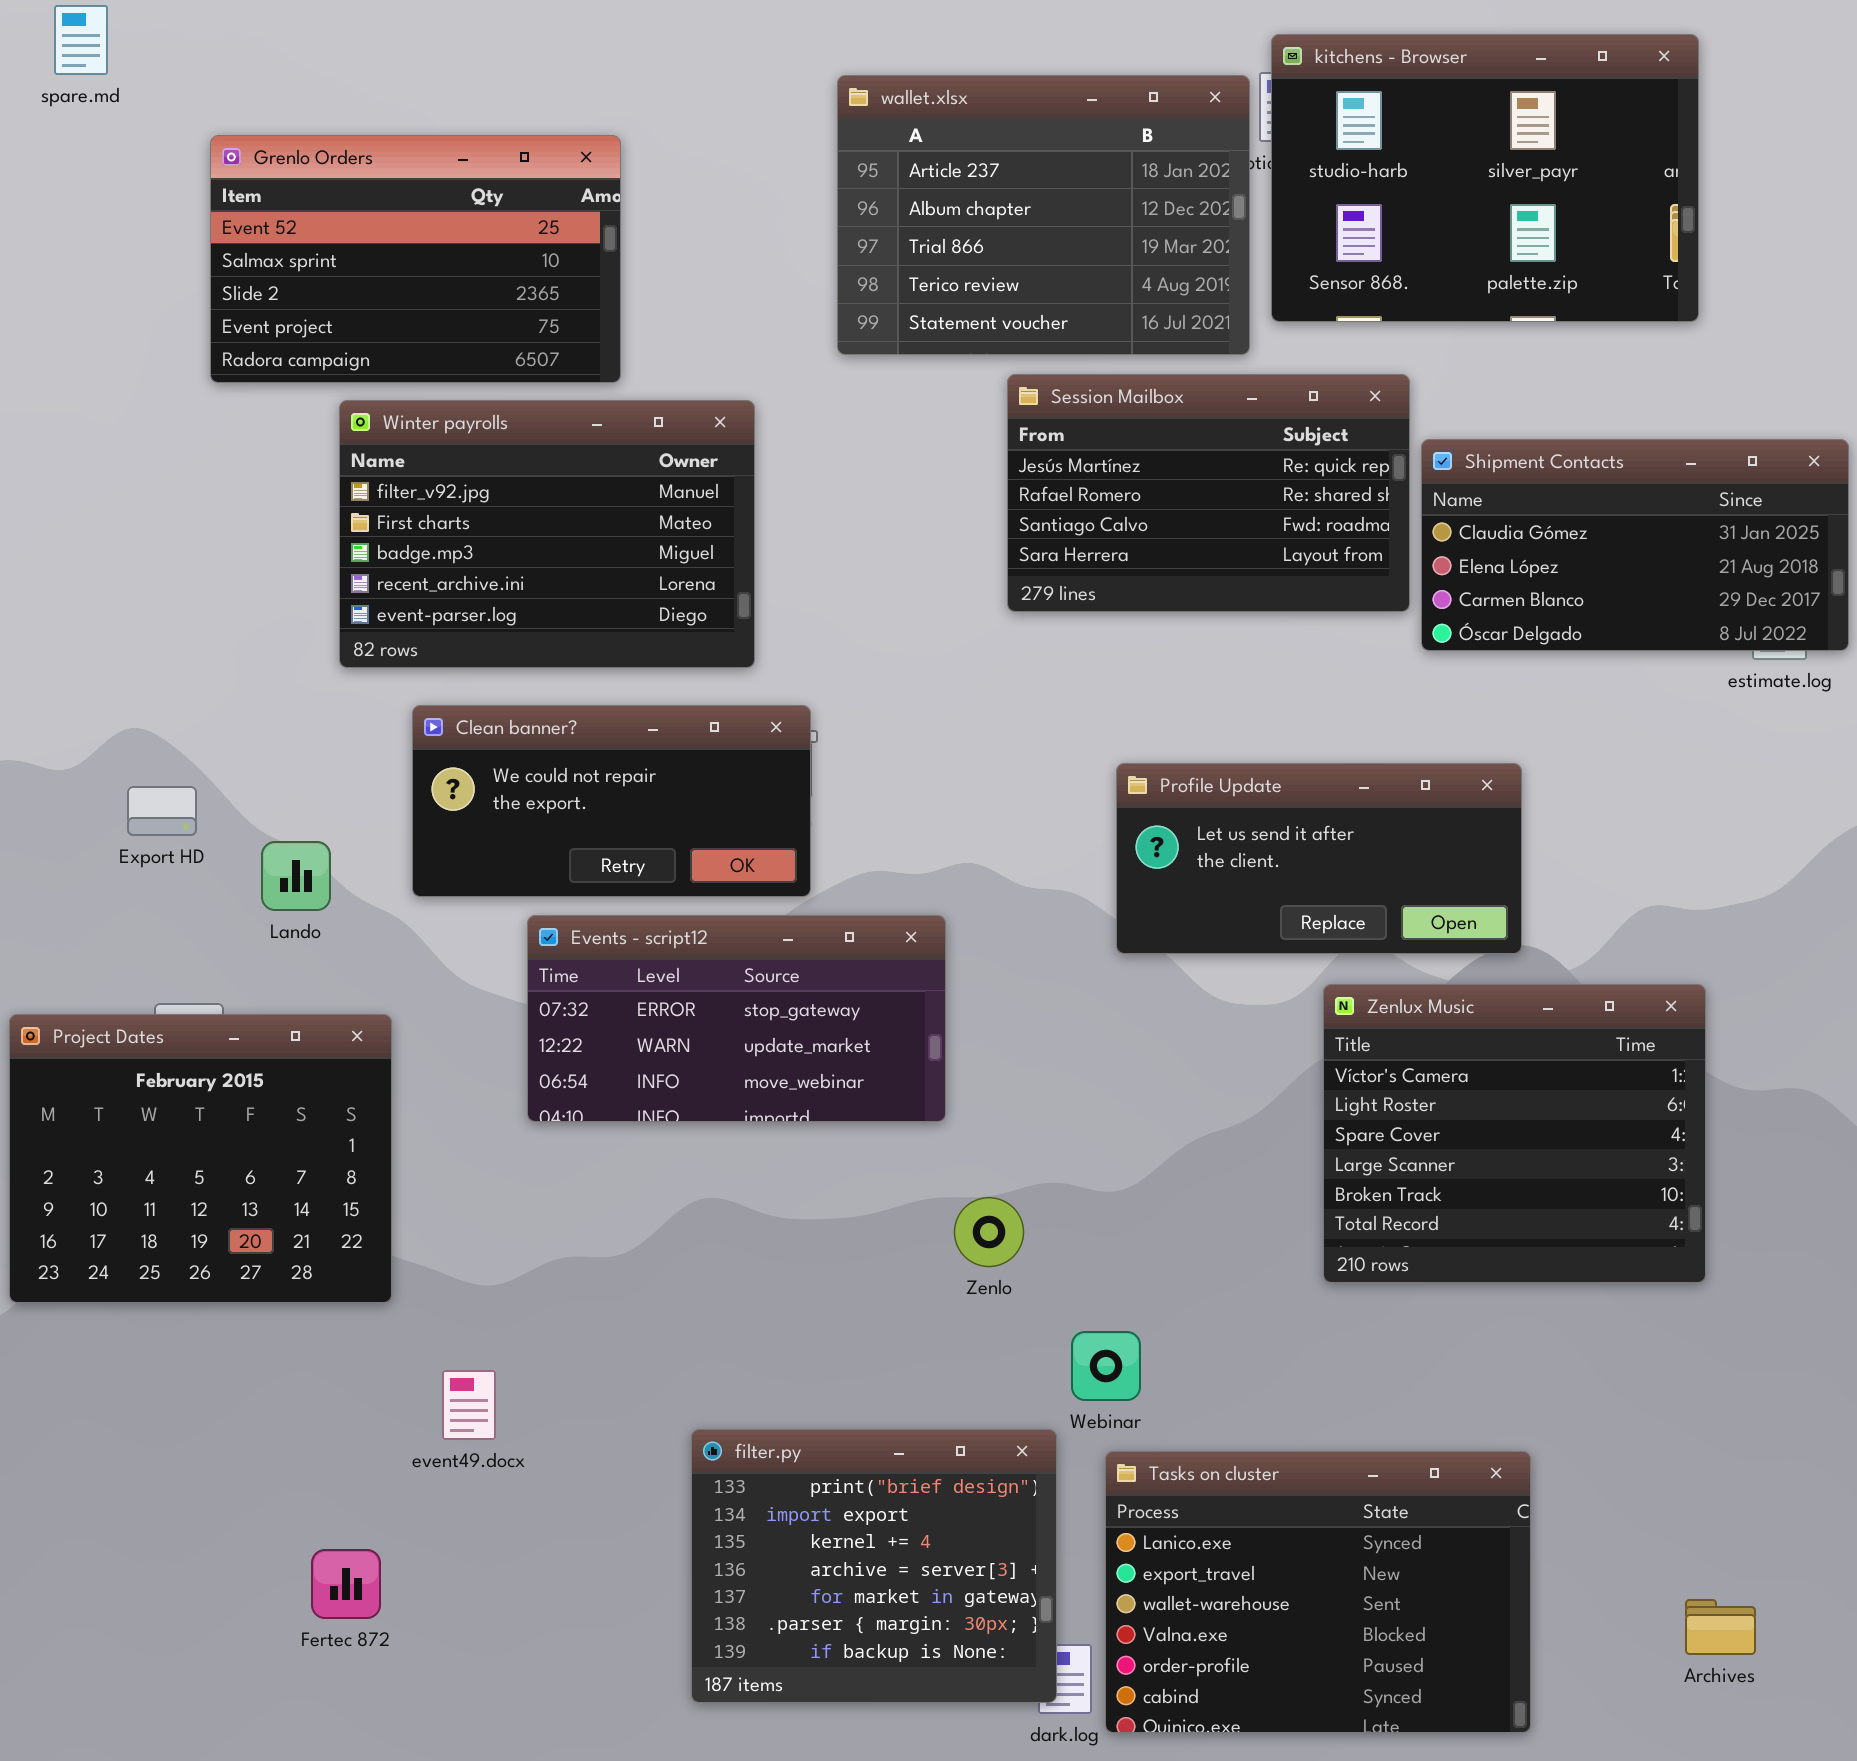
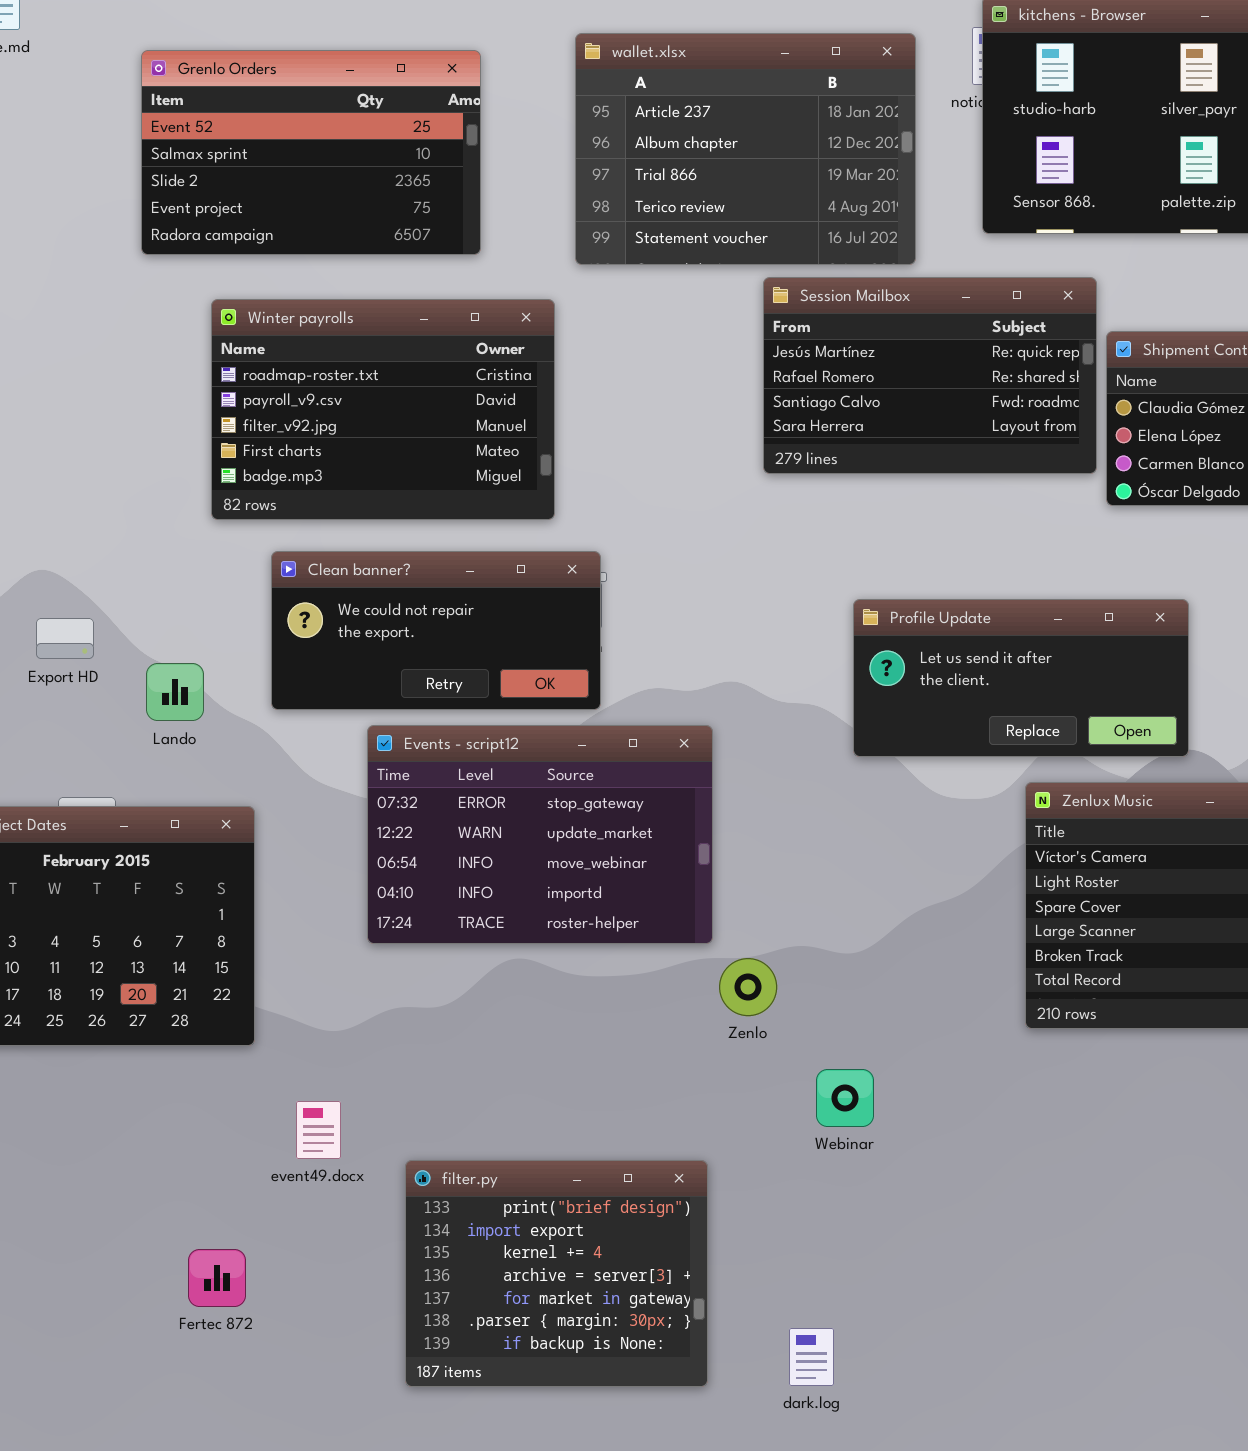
wallet.xlsx: [837,75,1250,355] -> [575,33,916,265], moved
Grenlo Orders: [210,135,621,383] -> [141,50,481,255], moved
Winter payrolls: [339,400,755,668] -> [211,299,555,520], scrolled up 2 rows
Events - script12: [527,915,946,1122] -> [367,725,713,944], resized
filter.py: [691,1429,1057,1703] -> [405,1160,708,1387], moved
Tasks on cluster: [1105,1451,1531,1733] -> none, closed

